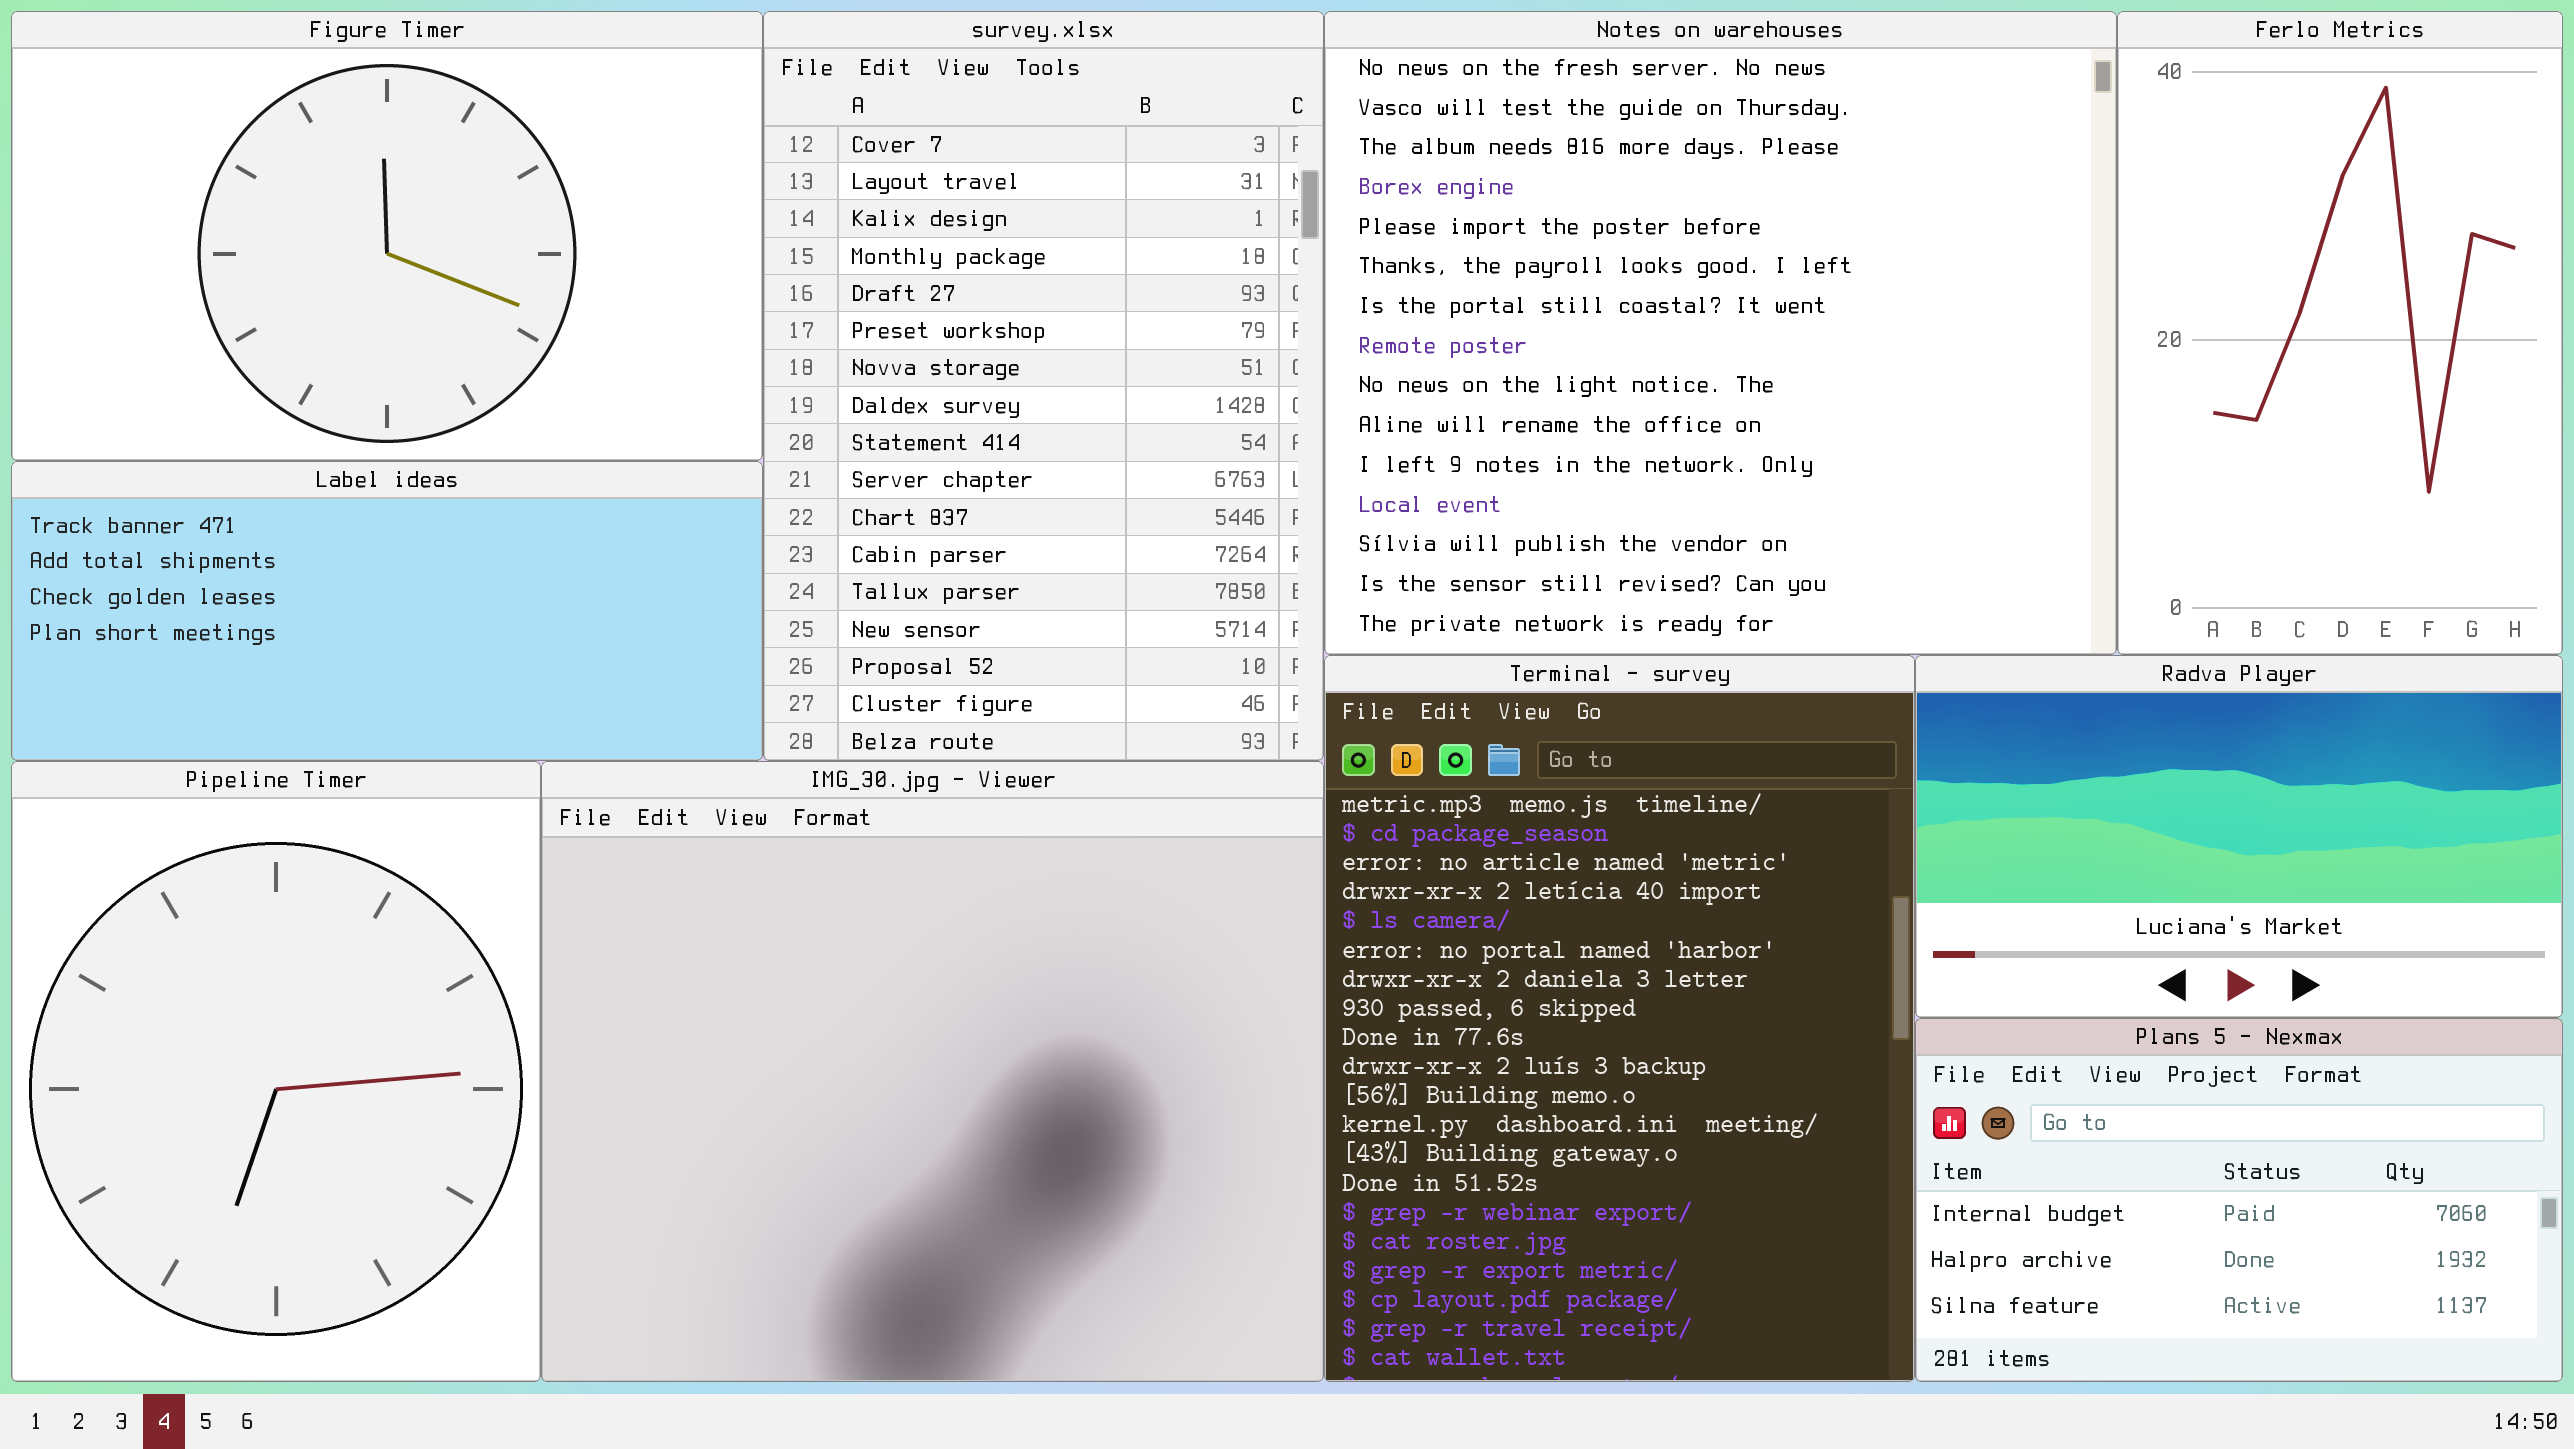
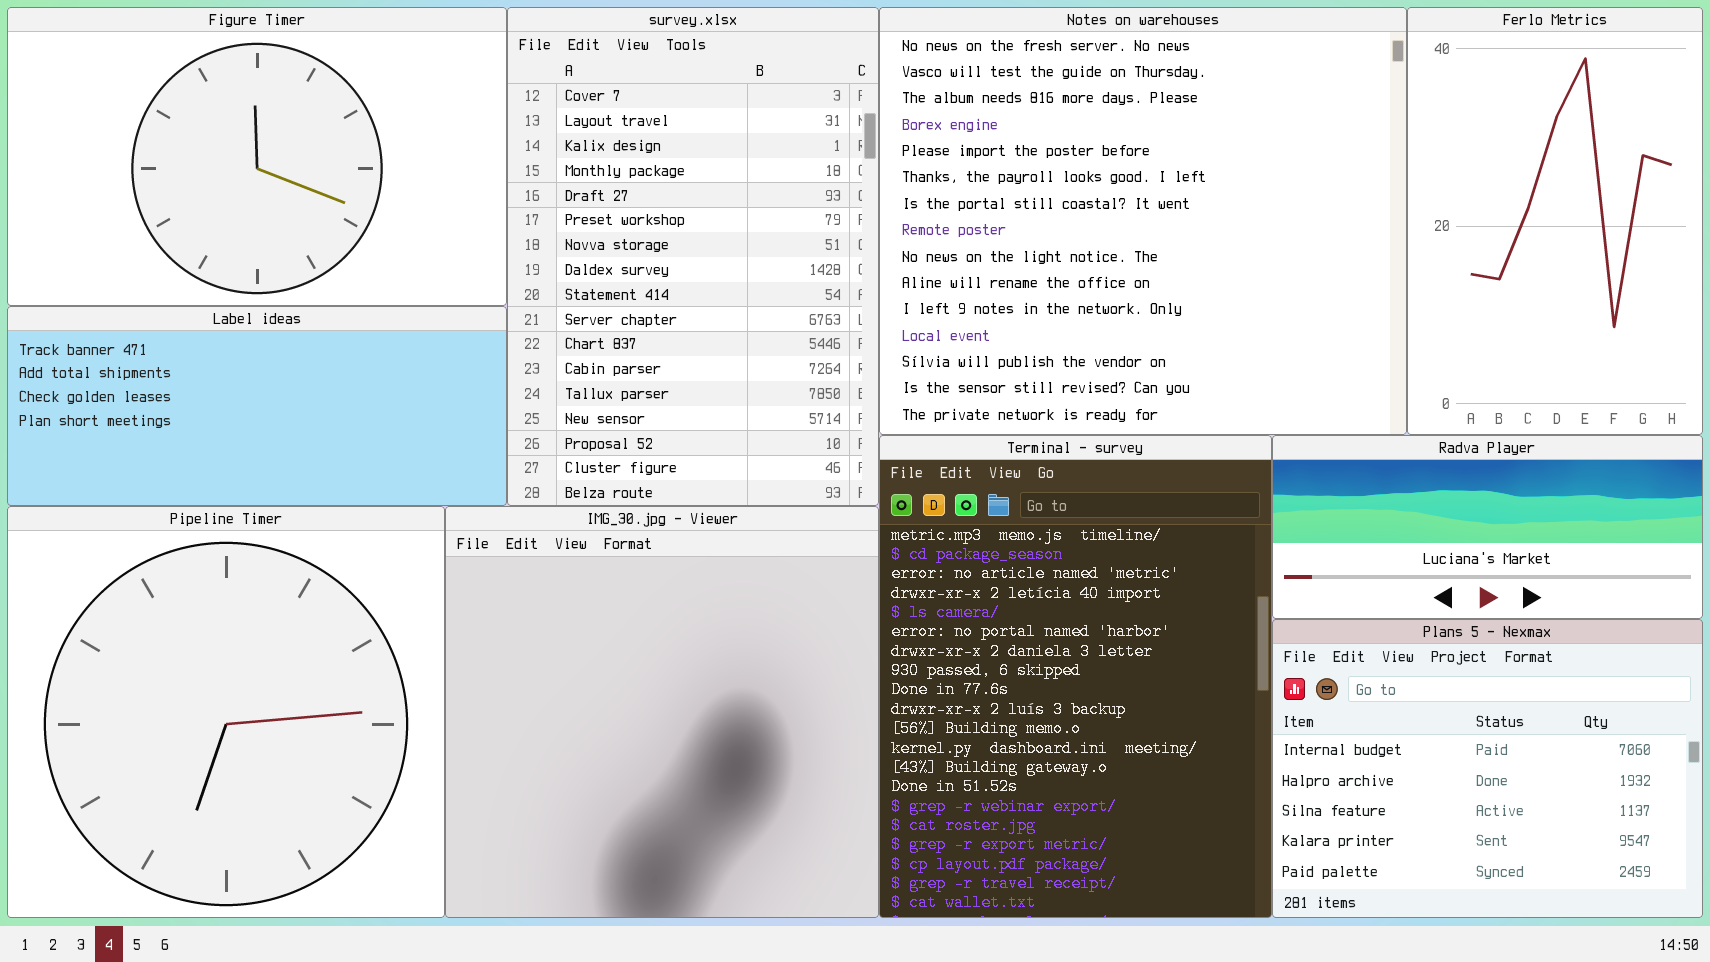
Radva Player: [1915,655,2563,1018] -> [1272,435,1703,619], resized
Pipeline Timer: [11,761,541,1382] -> [7,506,445,918], resized
IMG_30.jpg - Viewer: [541,761,1324,1382] -> [445,506,879,918], resized
Plans 5 - Nexmax: [1915,1018,2563,1382] -> [1272,619,1703,918], resized

